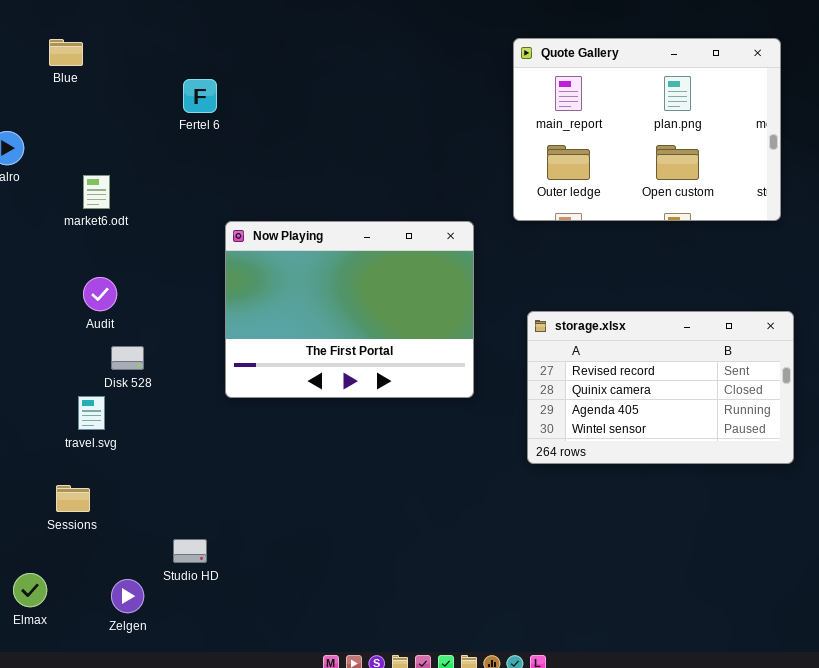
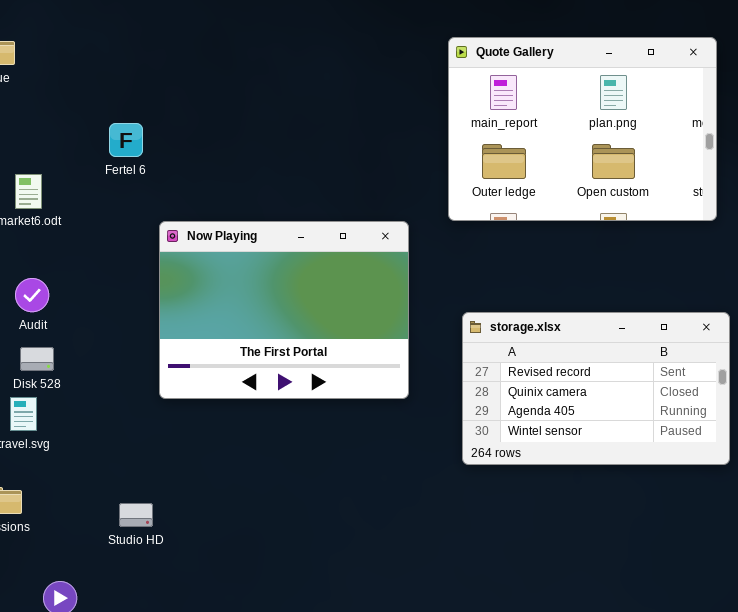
Fertel 6: [183,79,217,113] -> [109,123,143,157], moved
Disk 528: [111,346,144,370] -> [20,347,54,371], moved
Studio HD: [173,539,207,563] -> [119,503,153,527], moved

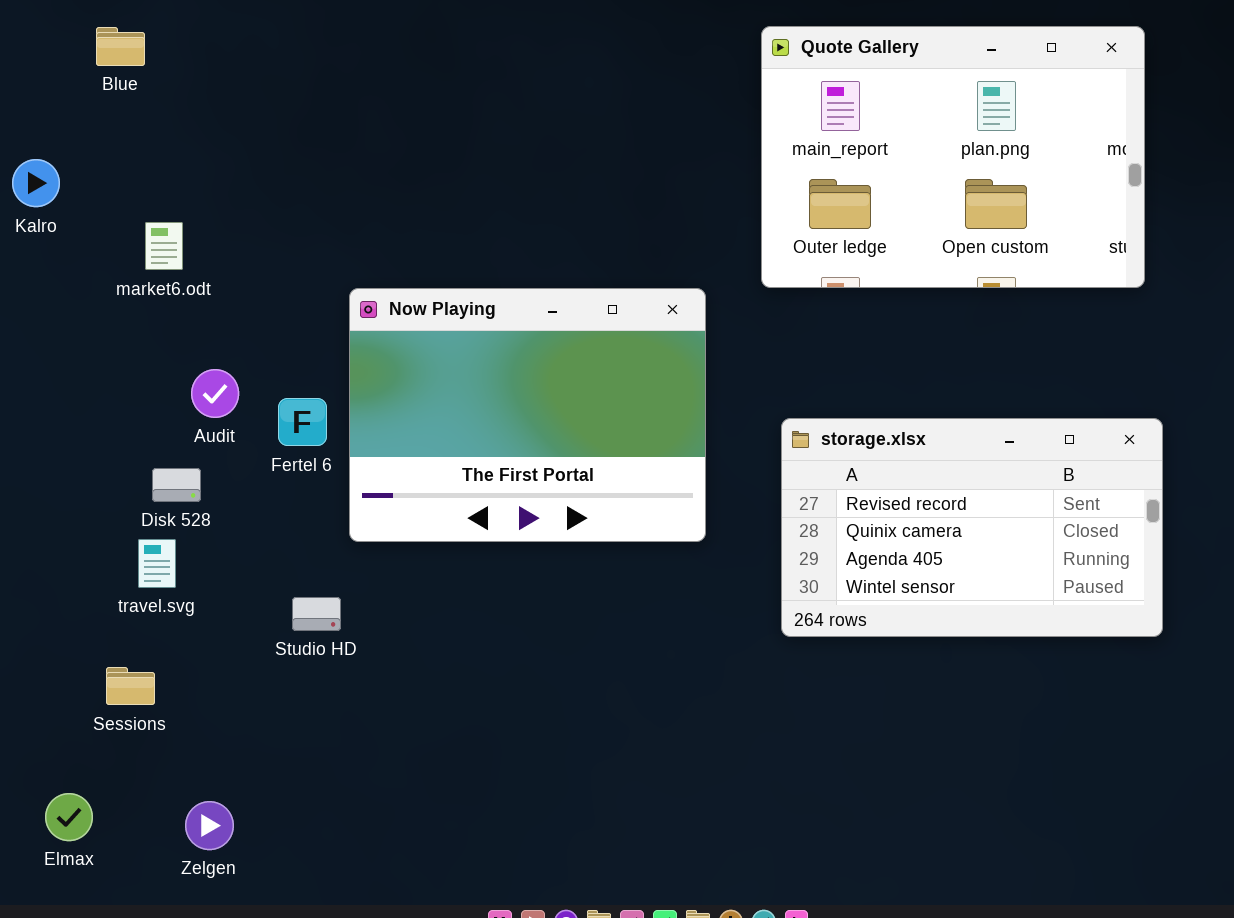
Fertel 6: [109,123,143,157] -> [278,398,327,446], moved
Audit: [15,278,49,312] -> [191,369,239,418], moved
Studio HD: [119,503,153,527] -> [292,597,341,631], moved

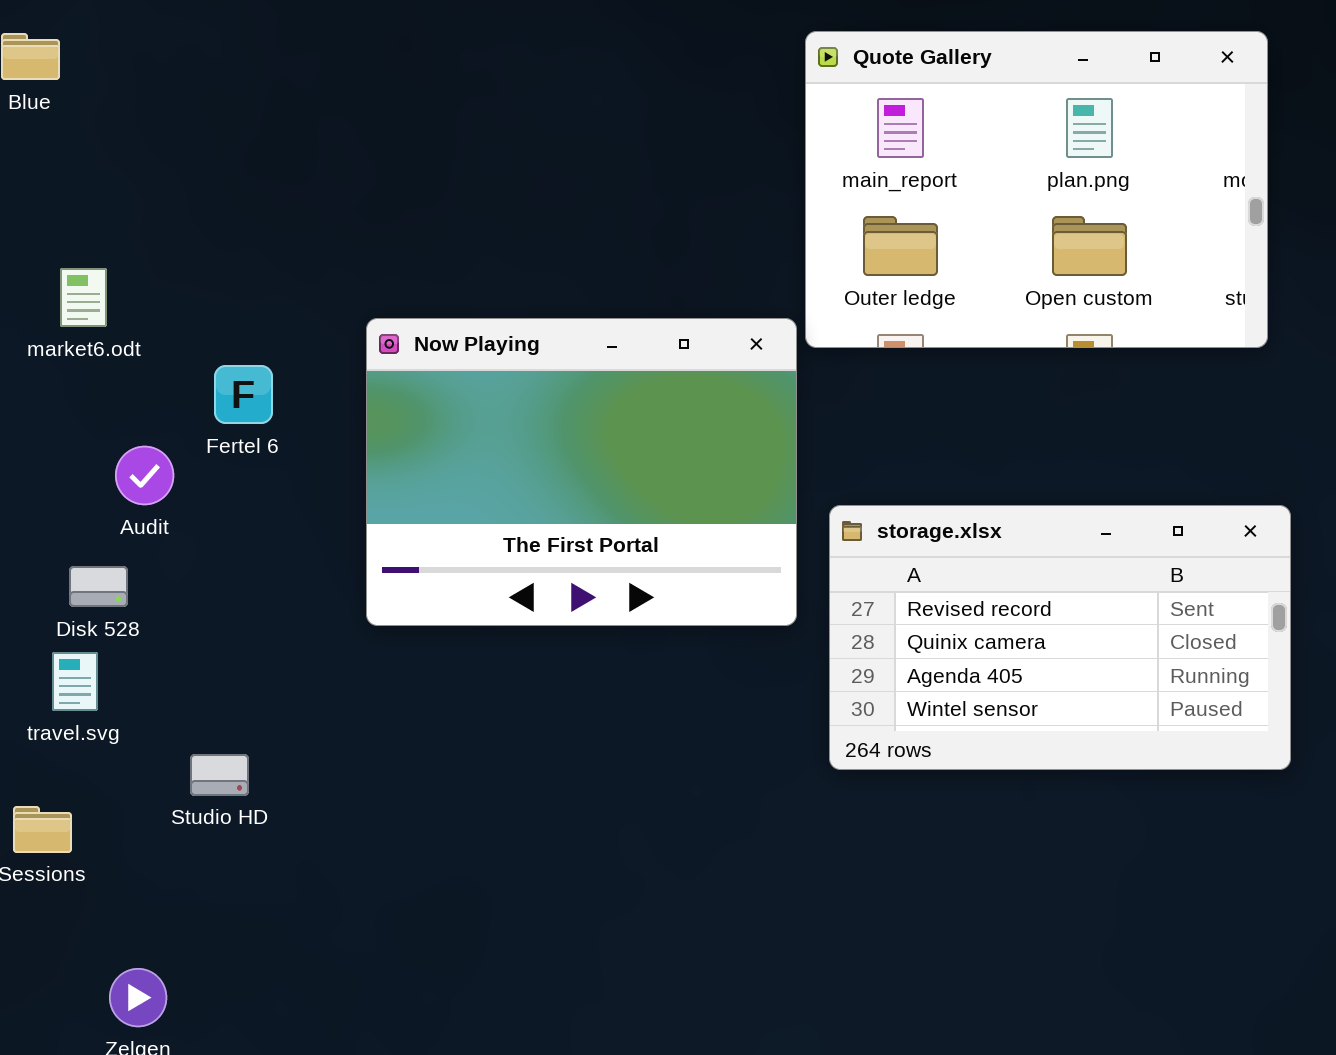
Now Playing: [349,288,706,542] -> [366,318,797,626], moved
Fertel 6: [278,398,327,446] -> [214,365,273,424], moved
Studio HD: [292,597,341,631] -> [190,754,249,796], moved

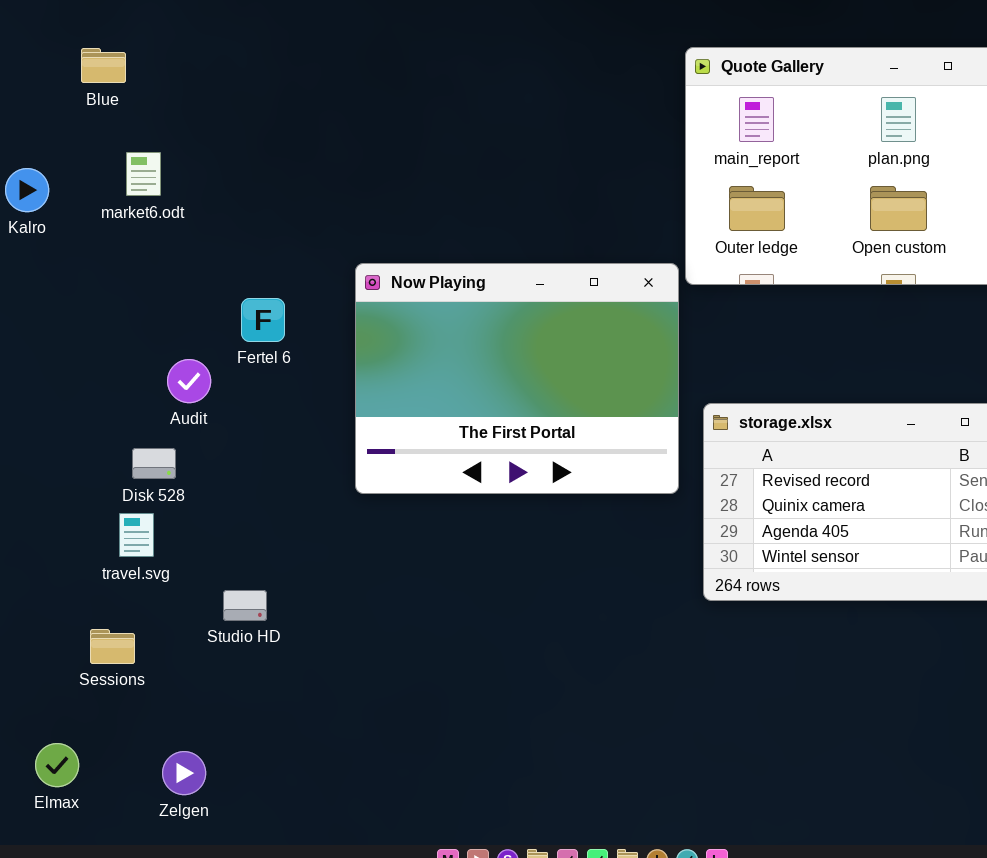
market6.odt: [60,268,107,327] -> [126,152,161,196], moved

